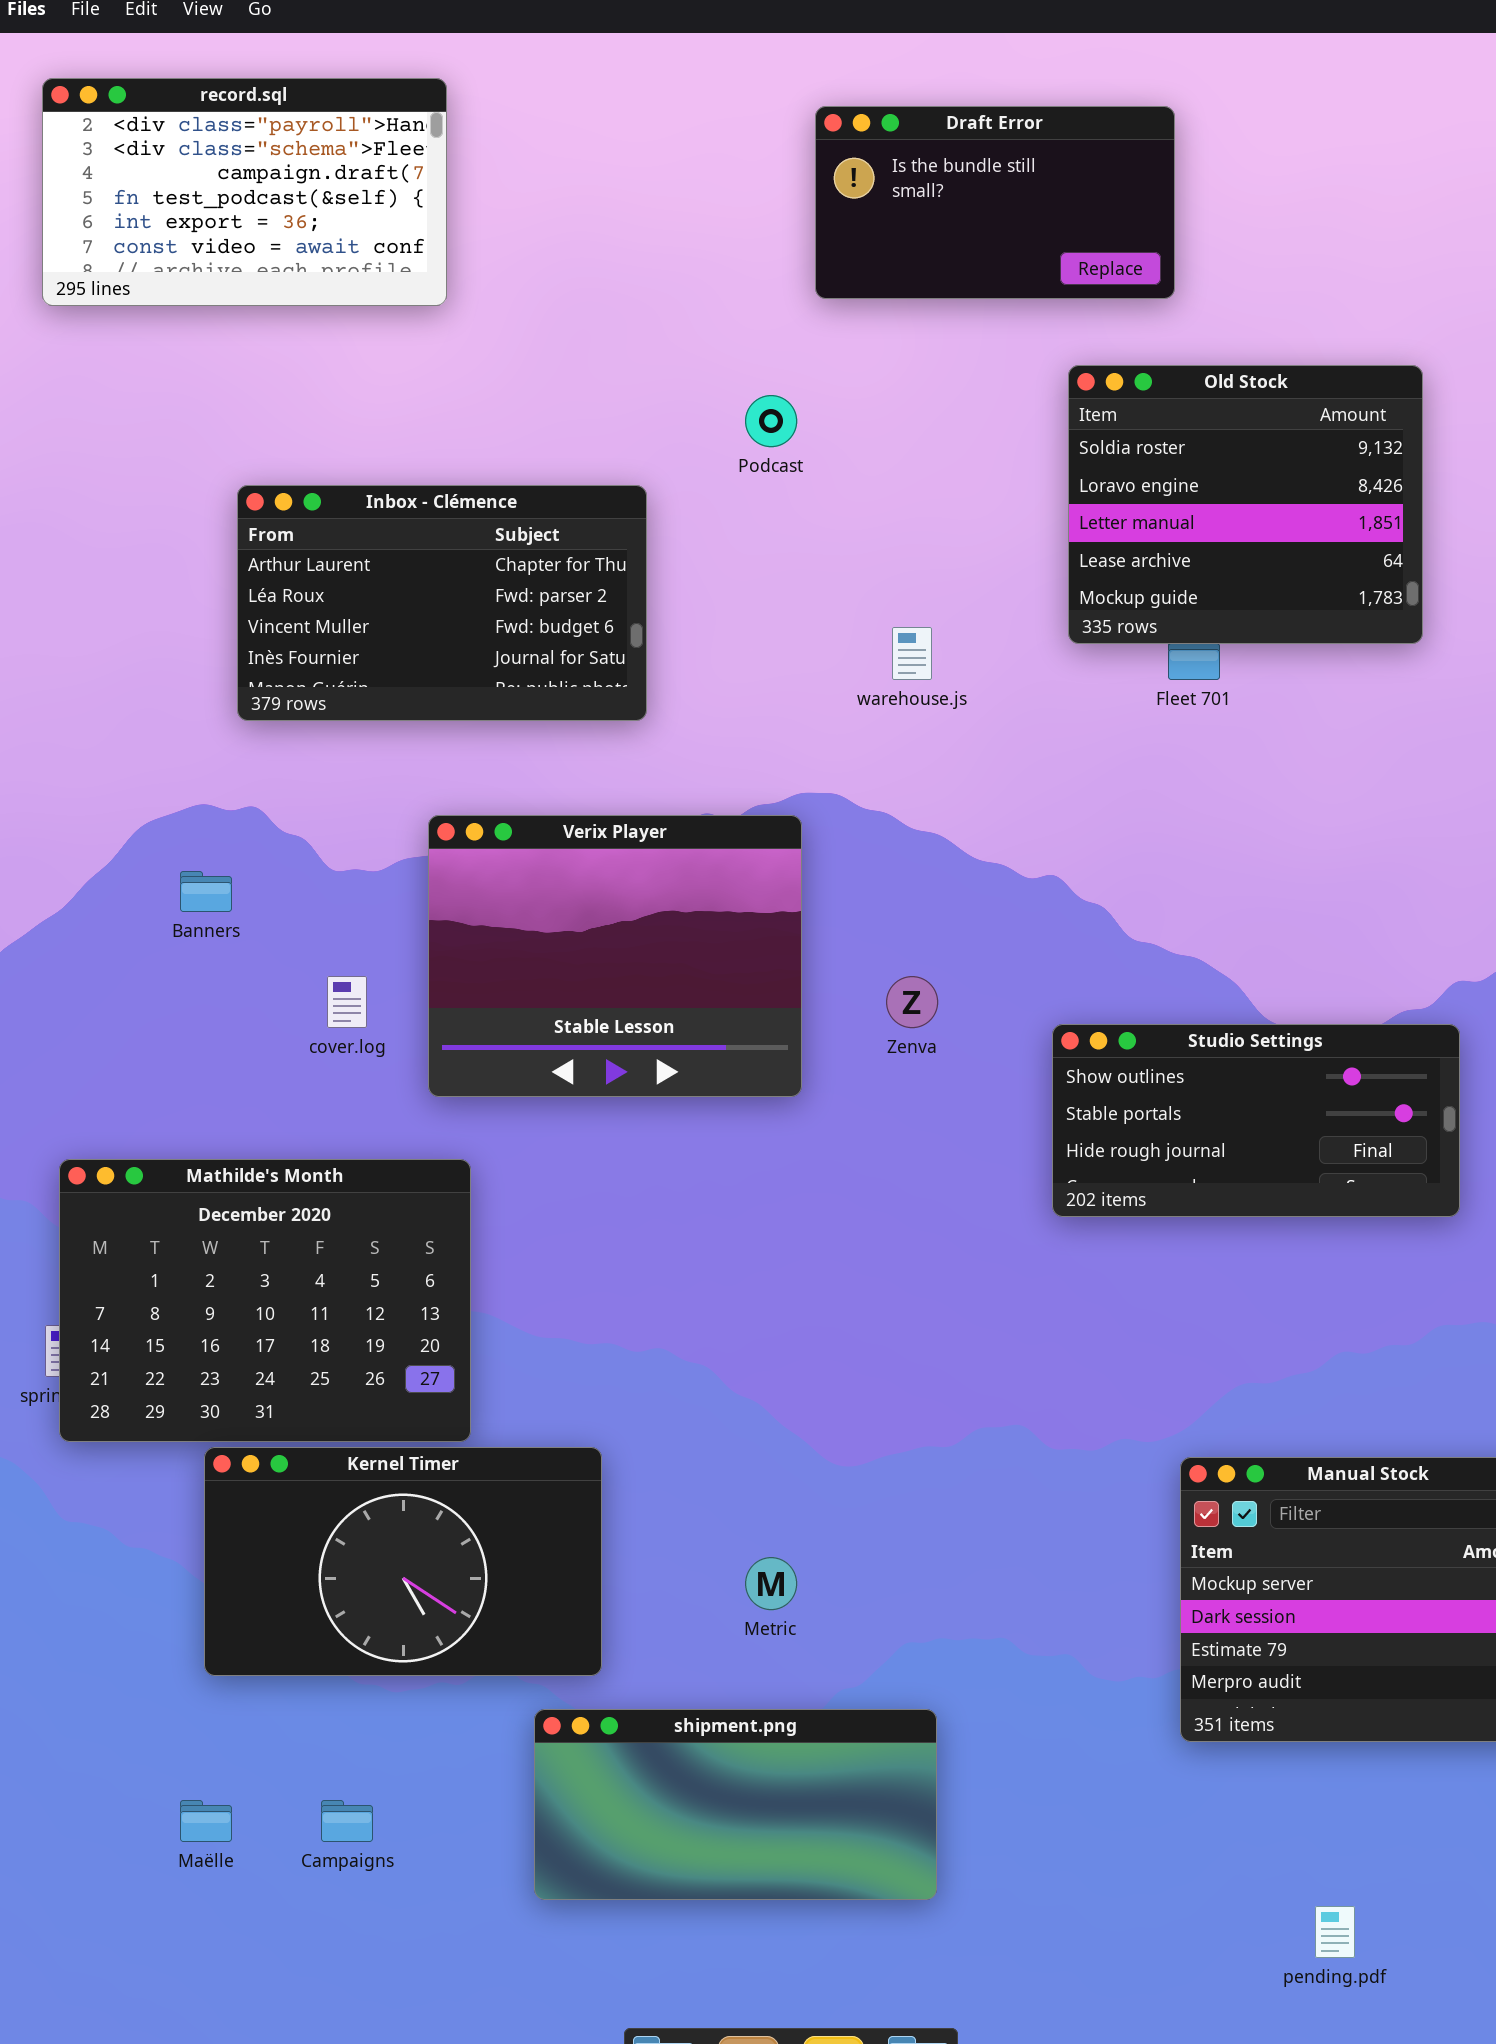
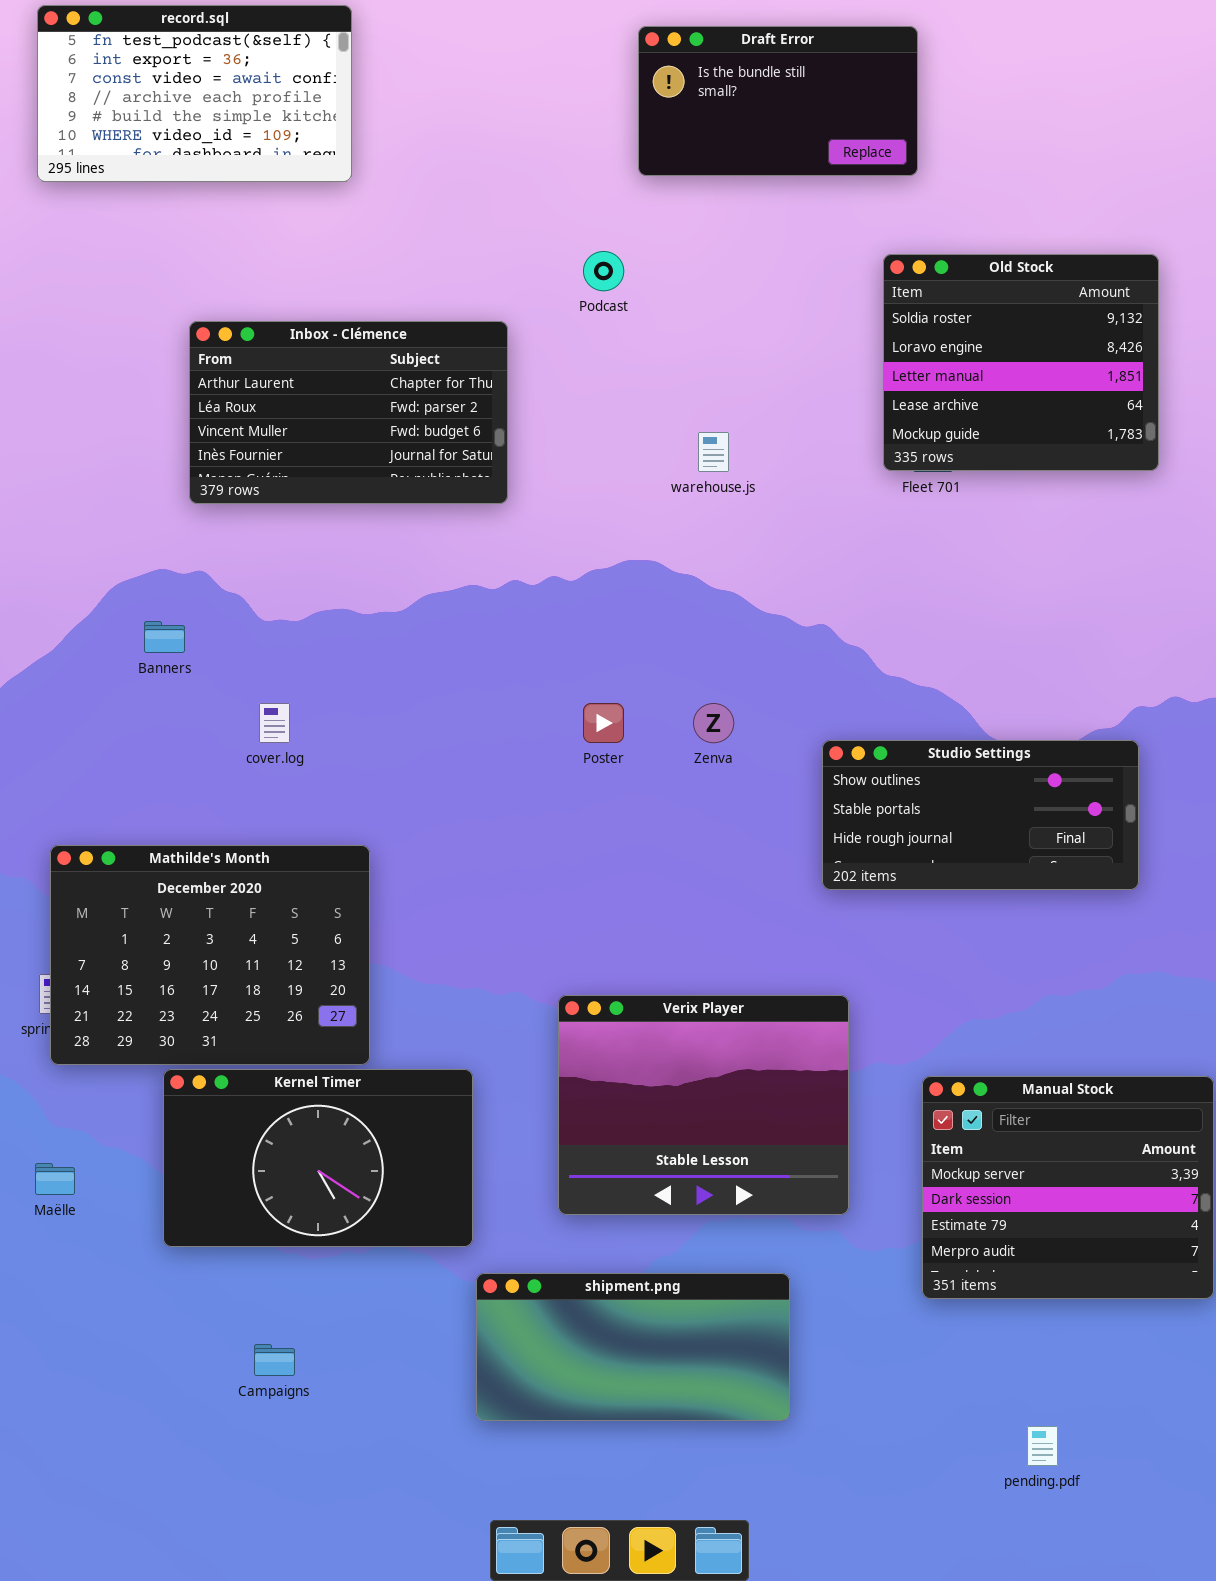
record.sql: [42,78,447,306] -> [37,5,352,182], scrolled down 3 rows
Old Stock: [1068,365,1423,644] -> [883,254,1159,471], moved
Verix Player: [428,815,802,1097] -> [558,995,849,1215], moved
shipment.png: [534,1709,937,1900] -> [476,1273,790,1421], moved
Maëlle: [180,1800,232,1842] -> [35,1163,75,1195], moved

